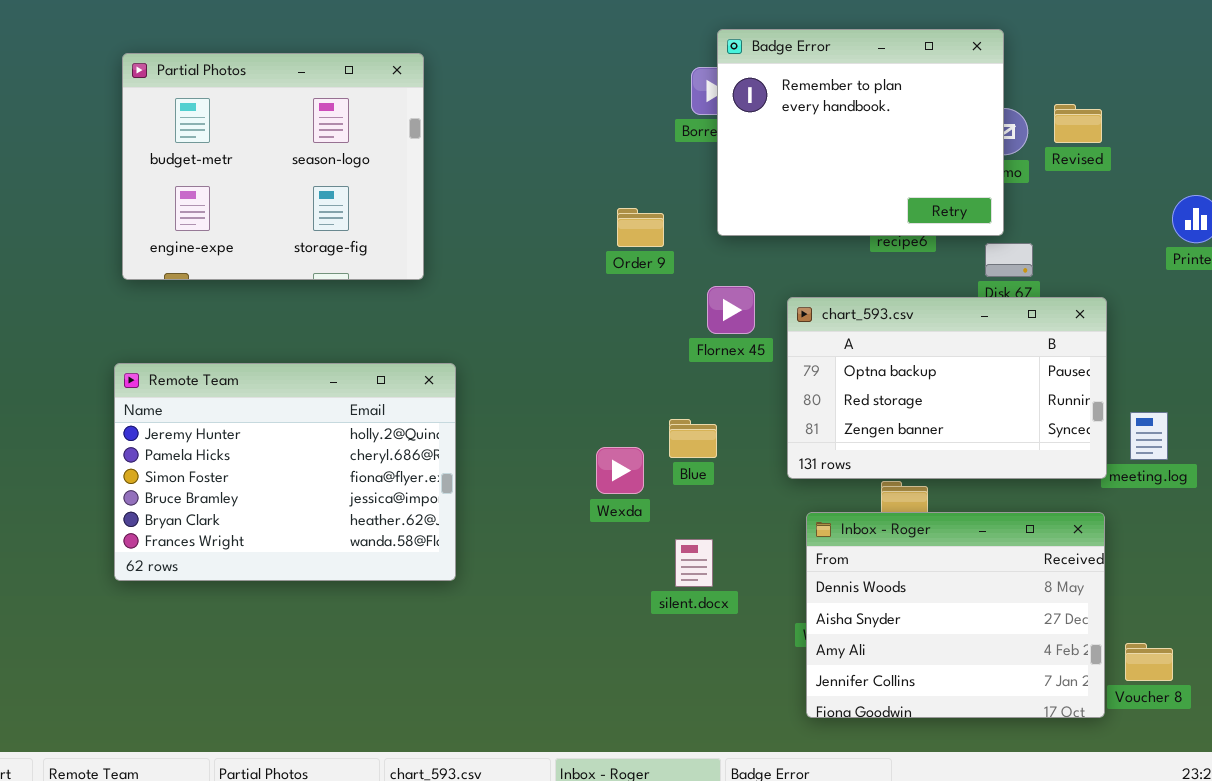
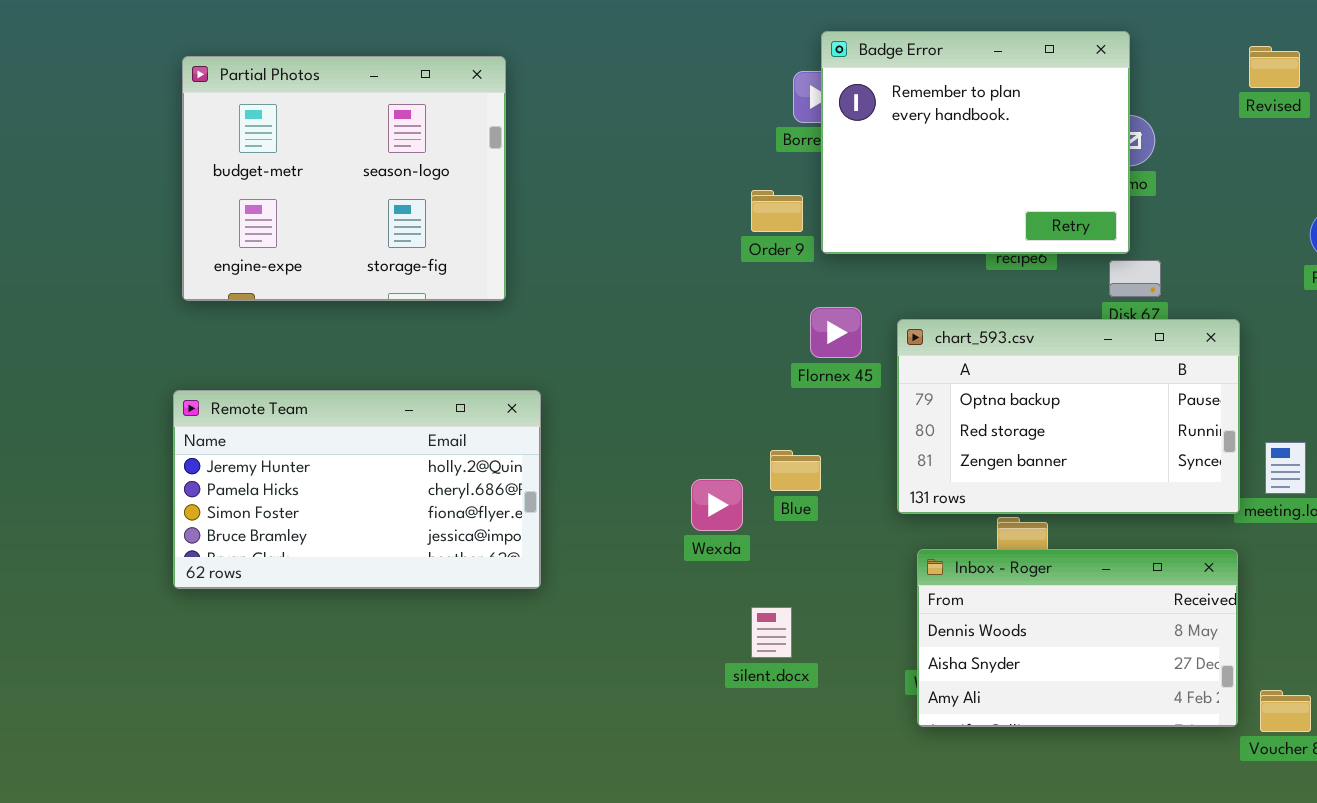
Revised: [1054,104,1102,143] -> [1249,46,1300,88], moved
Order 9: [617,208,664,247] -> [751,190,803,232], moved
Remote Team: [114,363,456,581] -> [173,390,541,589], resized
Inbox - Roger: [806,512,1105,718] -> [917,549,1238,727], resized
silent.docx: [675,539,713,587] -> [751,607,792,658], moved

